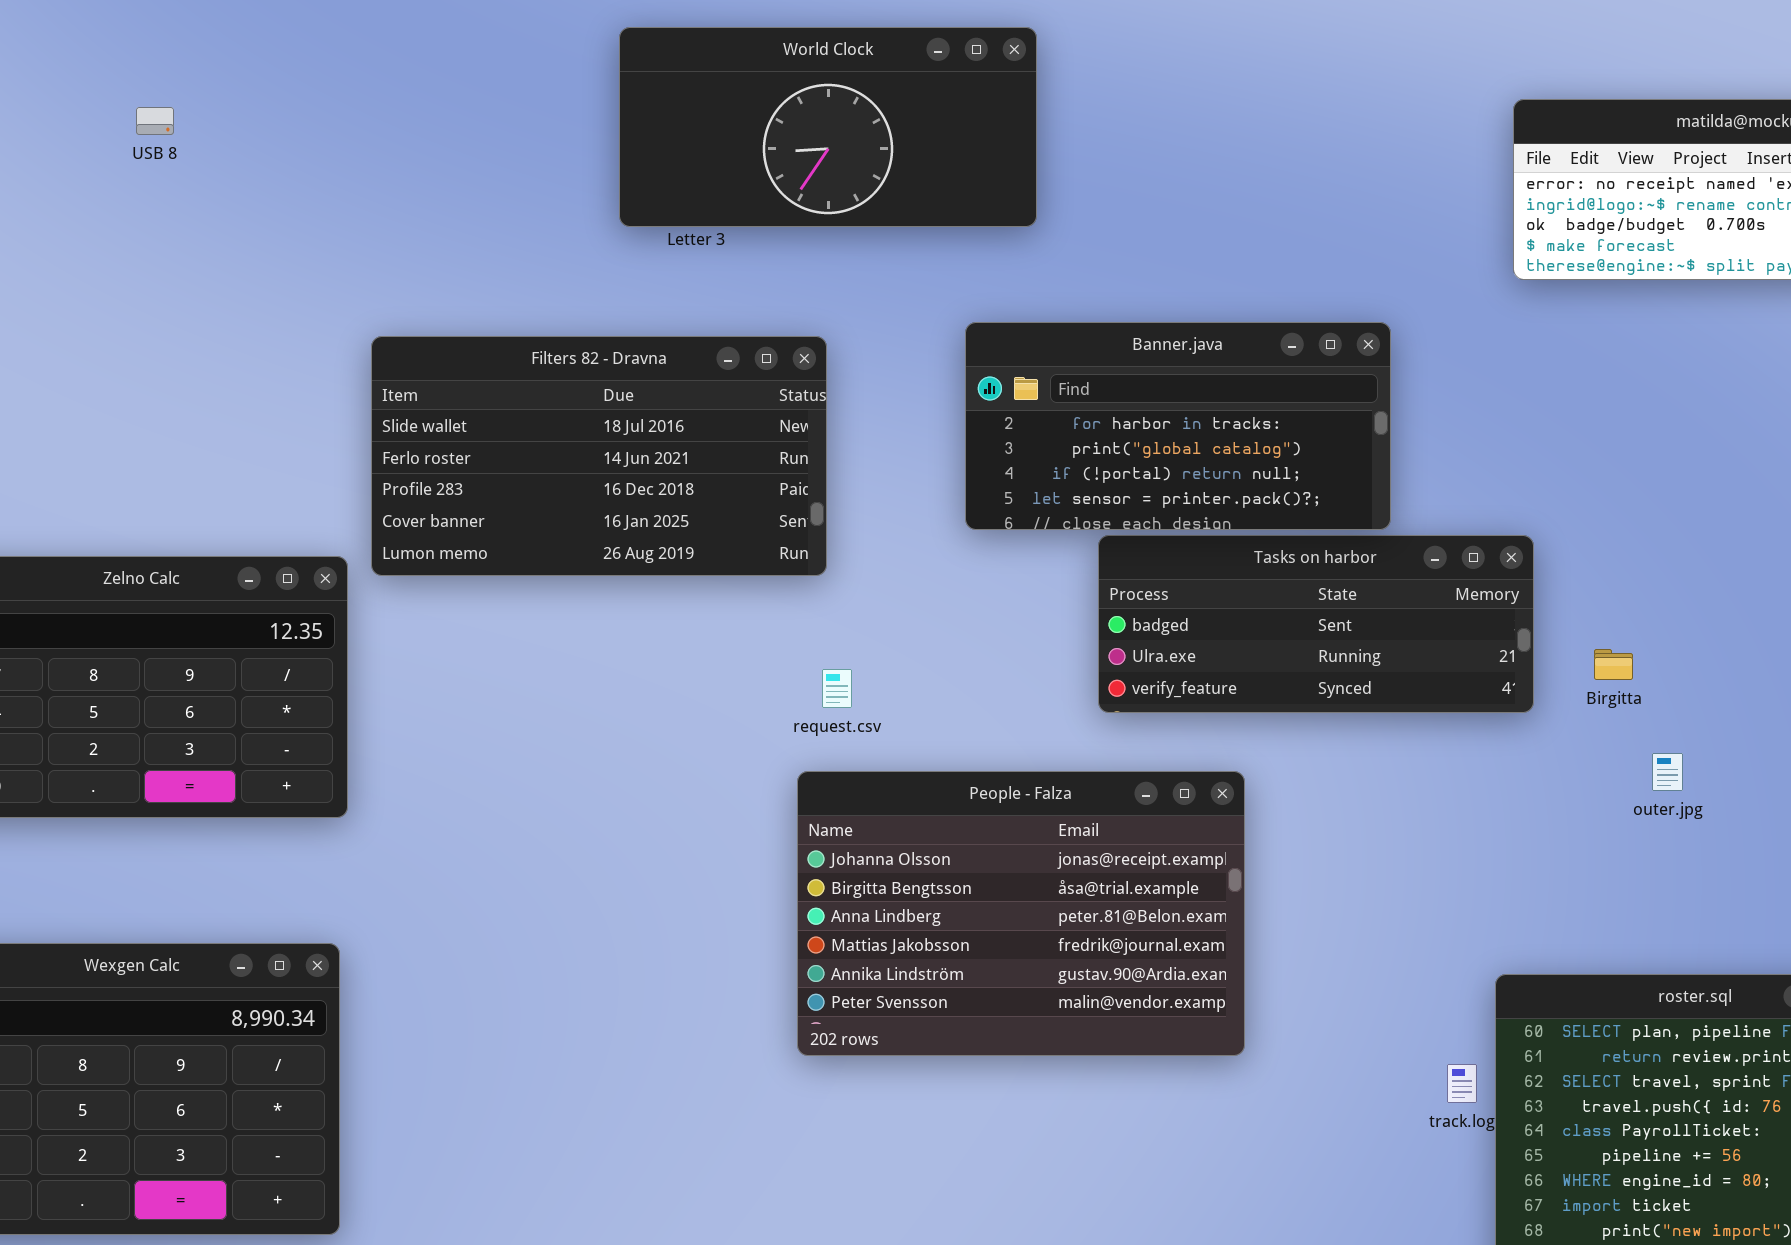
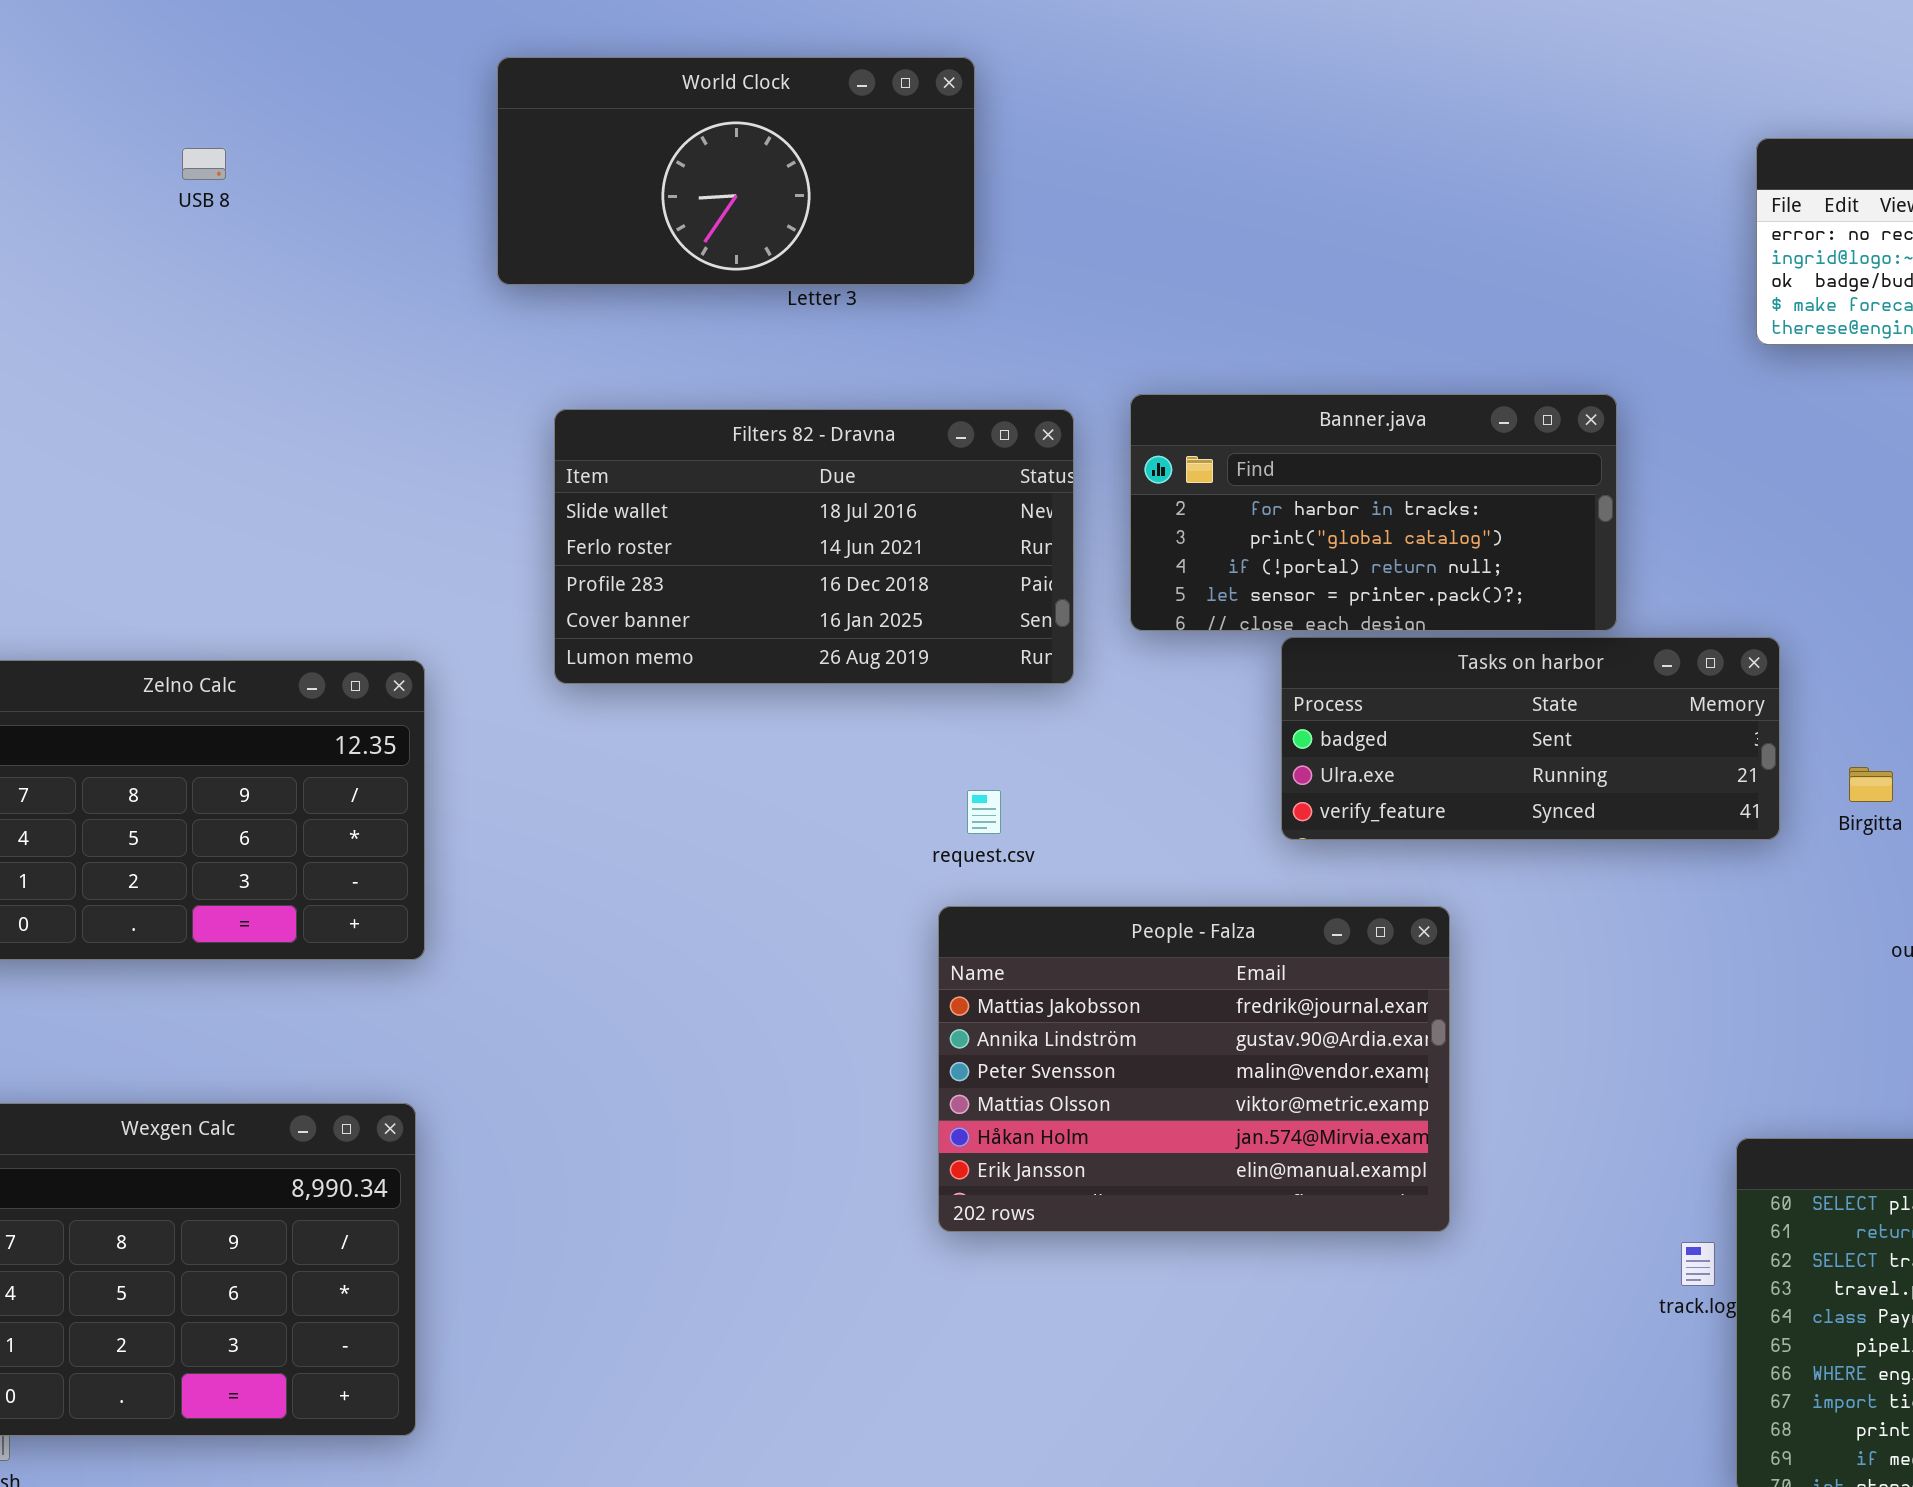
World Clock: [619,27,1037,227] -> [497,57,975,285], moved
Filters 82 - Dravna: [371,336,827,576] -> [554,409,1074,684], moved
People - Falza: [797,771,1245,1056] -> [938,906,1450,1232], scrolled down 3 rows

